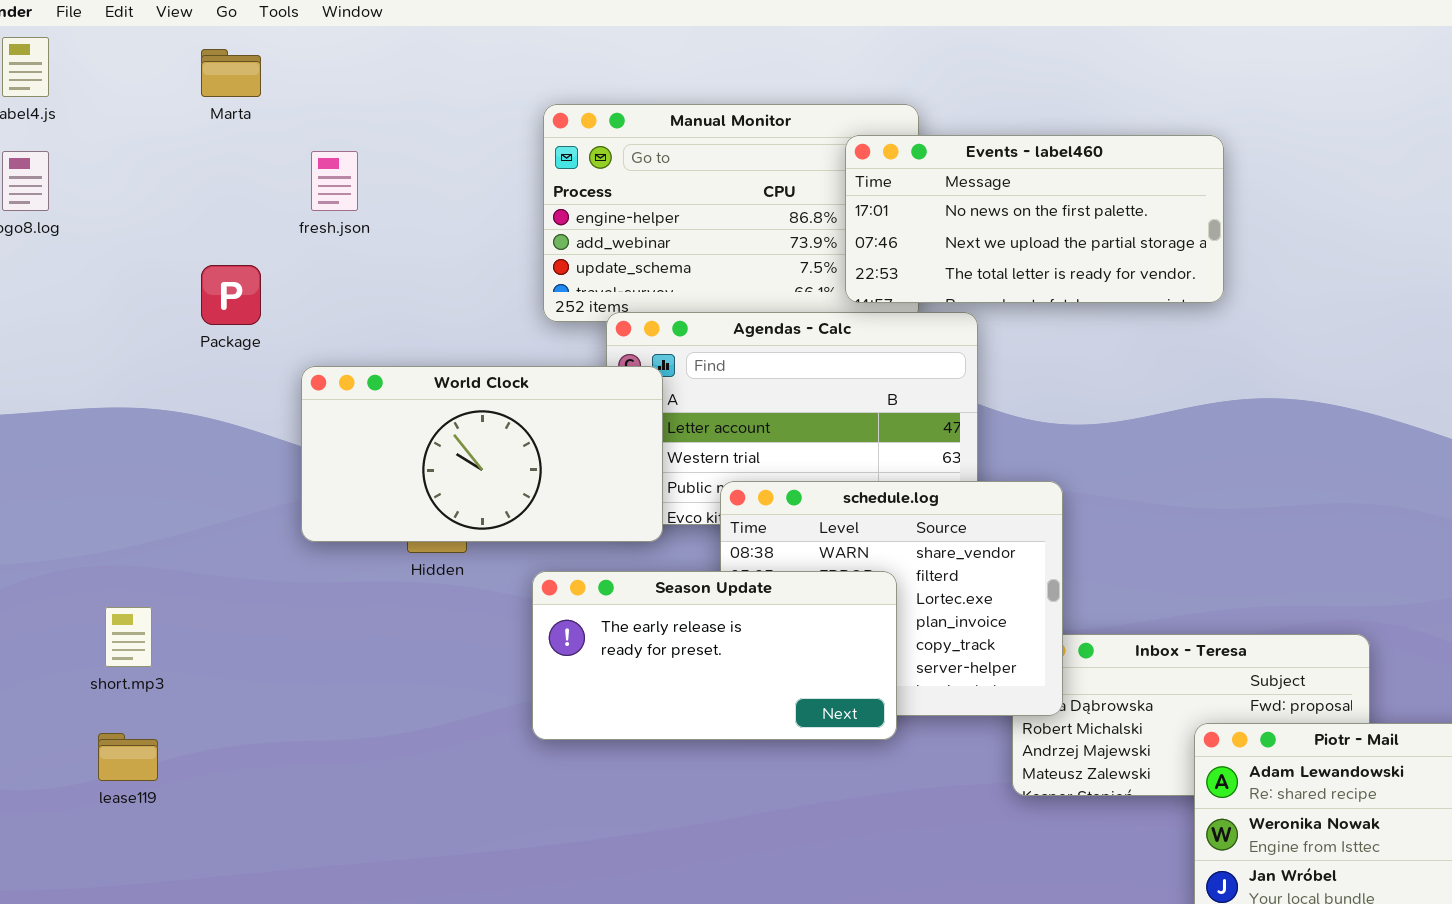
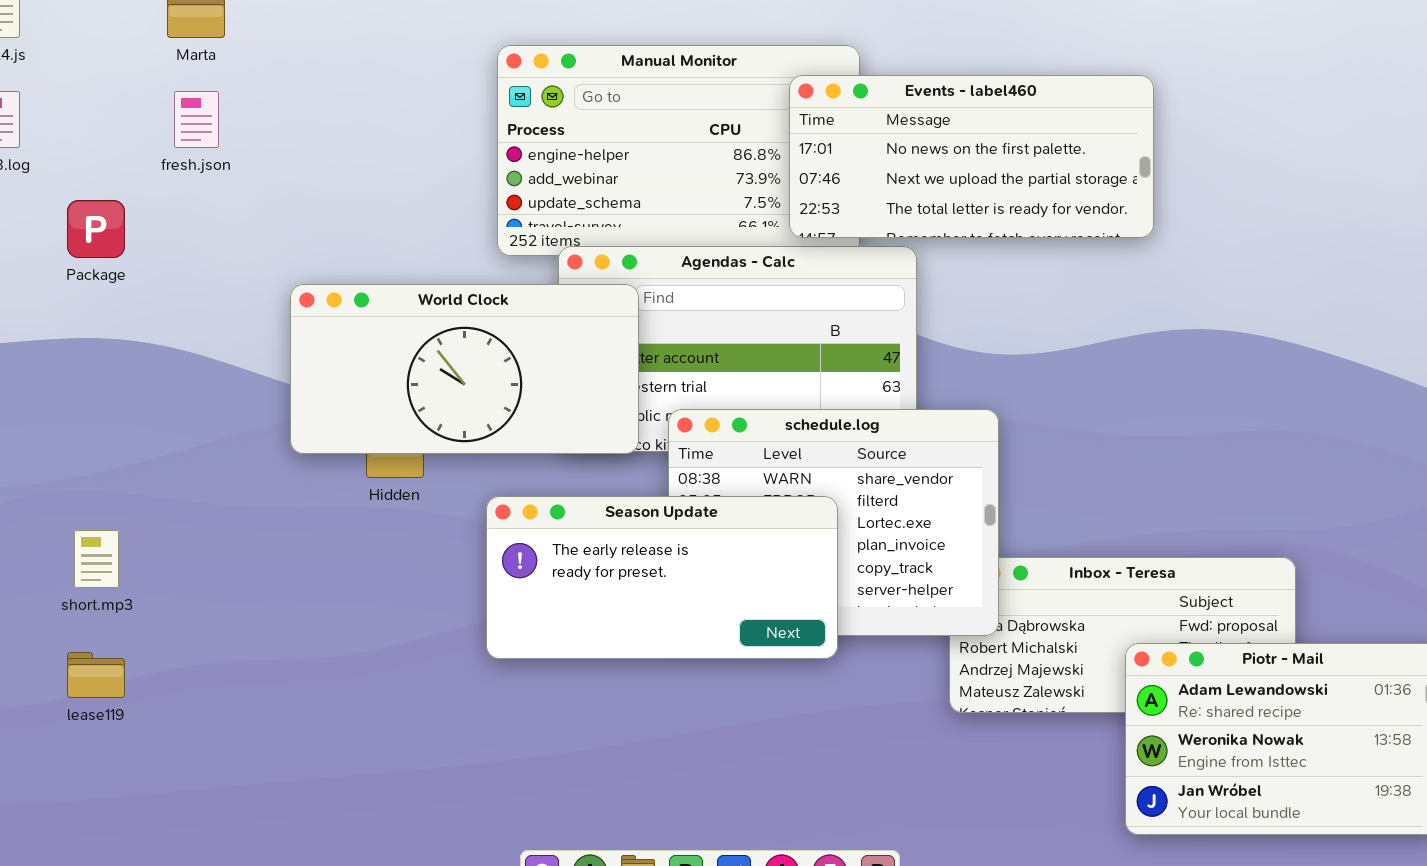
fresh.json: [311,151,358,211] -> [174,91,219,148], moved
Package: [201,265,261,325] -> [67,200,125,258], moved
World Clock: [301,366,663,542] -> [290,284,639,454], moved

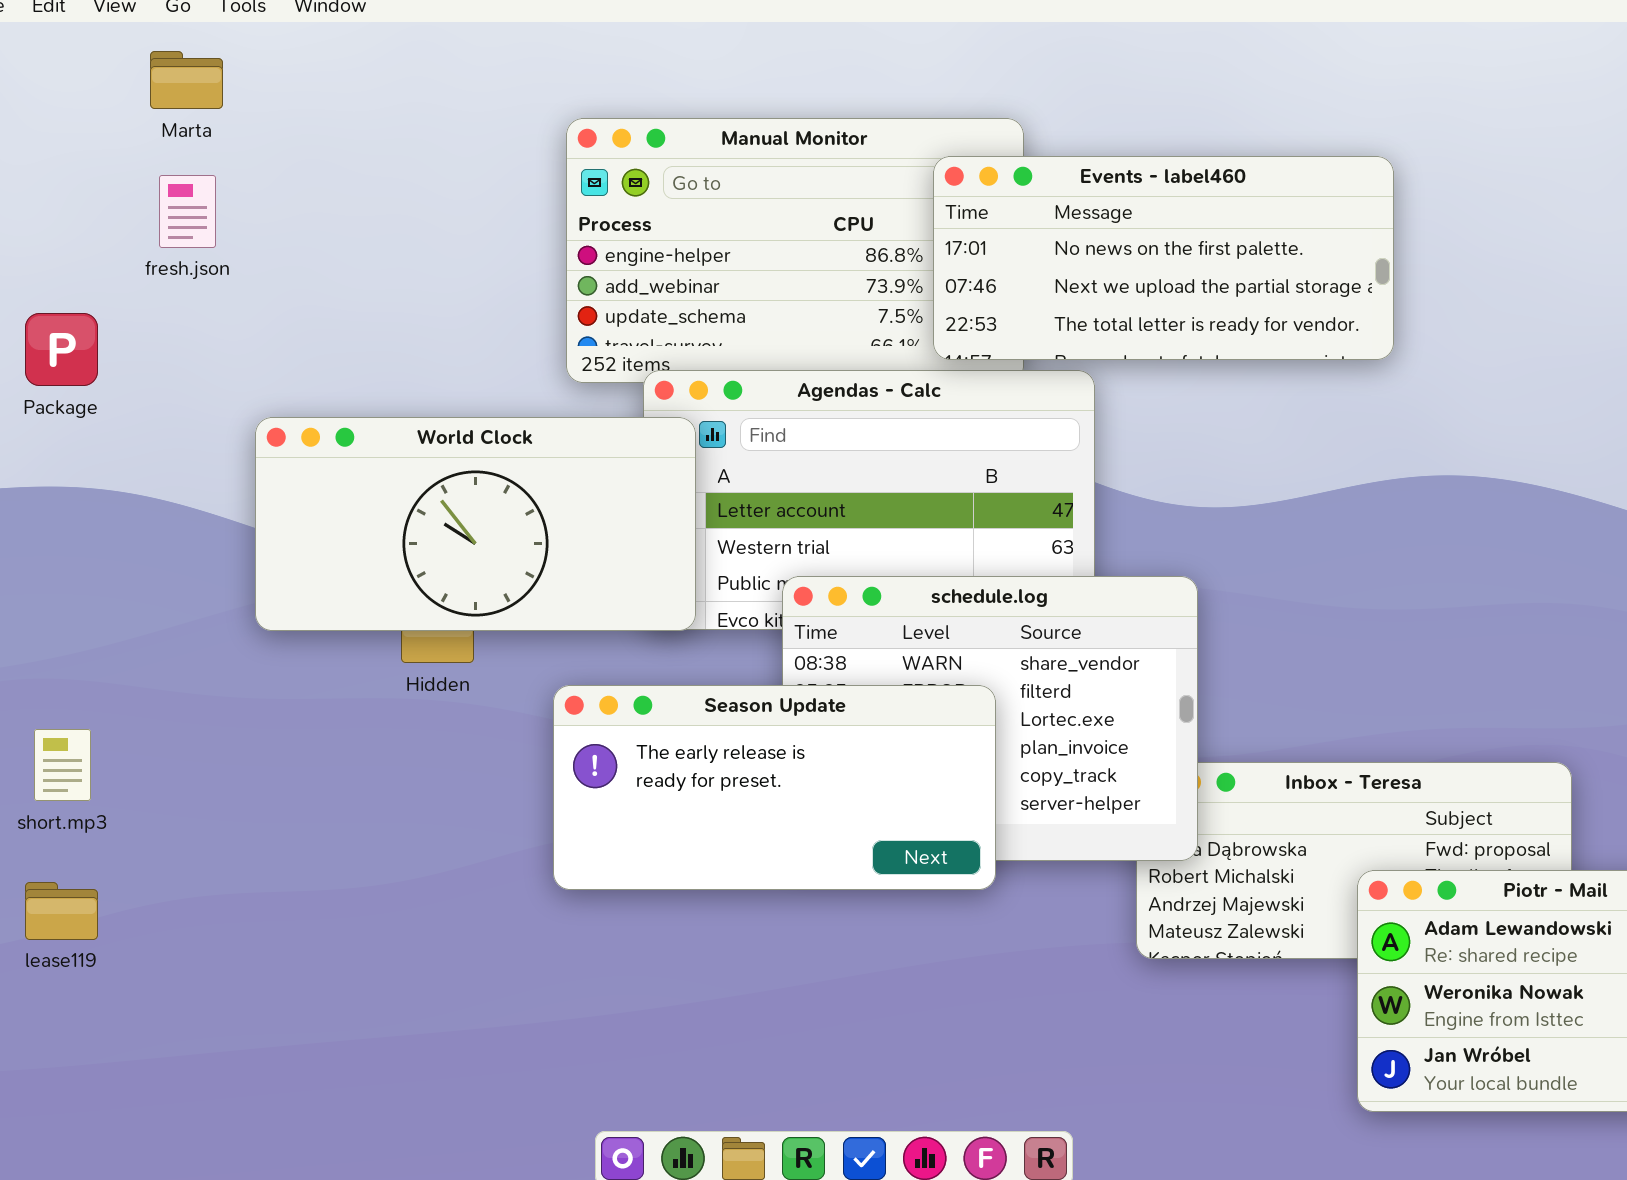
World Clock: [290,284,639,454] -> [255,417,696,631], moved

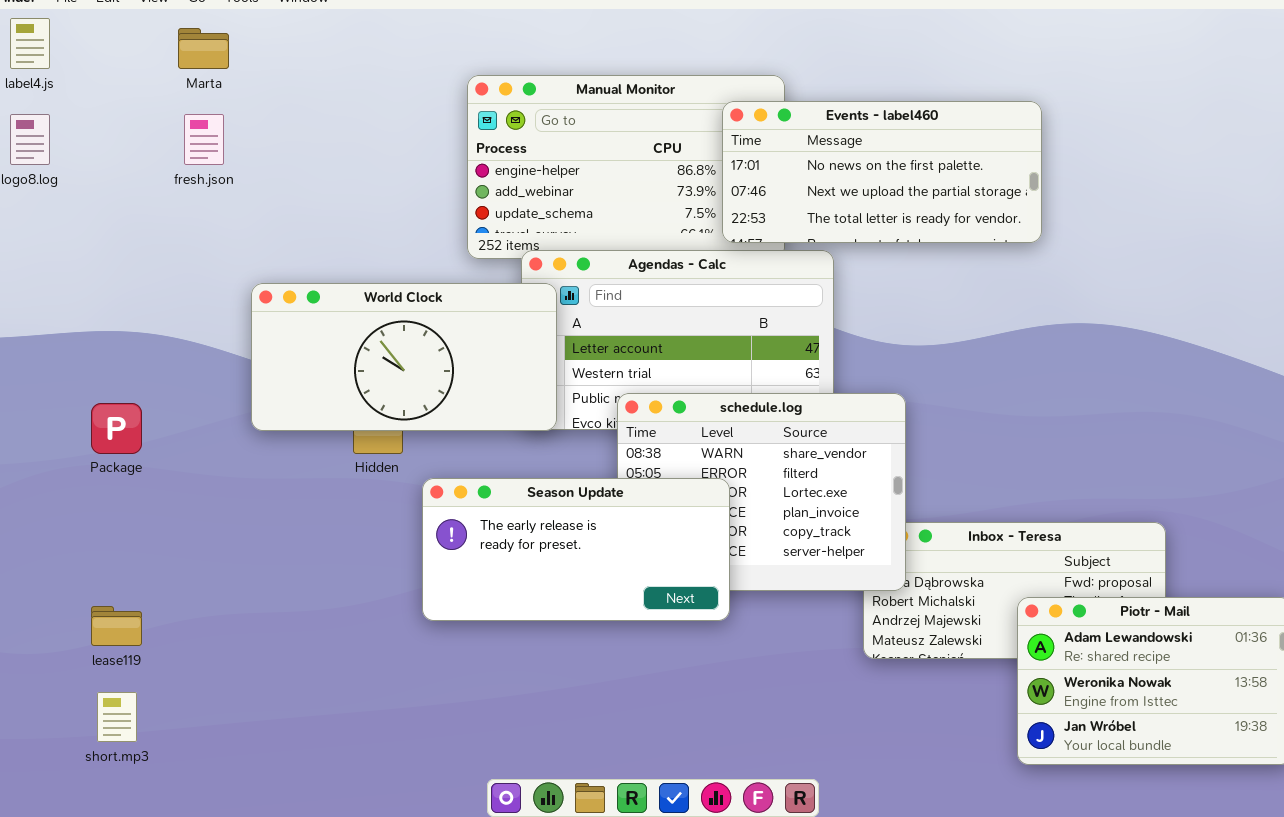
Package: [25,313,98,386] -> [91,403,142,454], moved
Season Update: [553,685,996,890] -> [422,478,730,621], moved
short.mp3: [34,729,91,801] -> [97,692,137,742], moved

